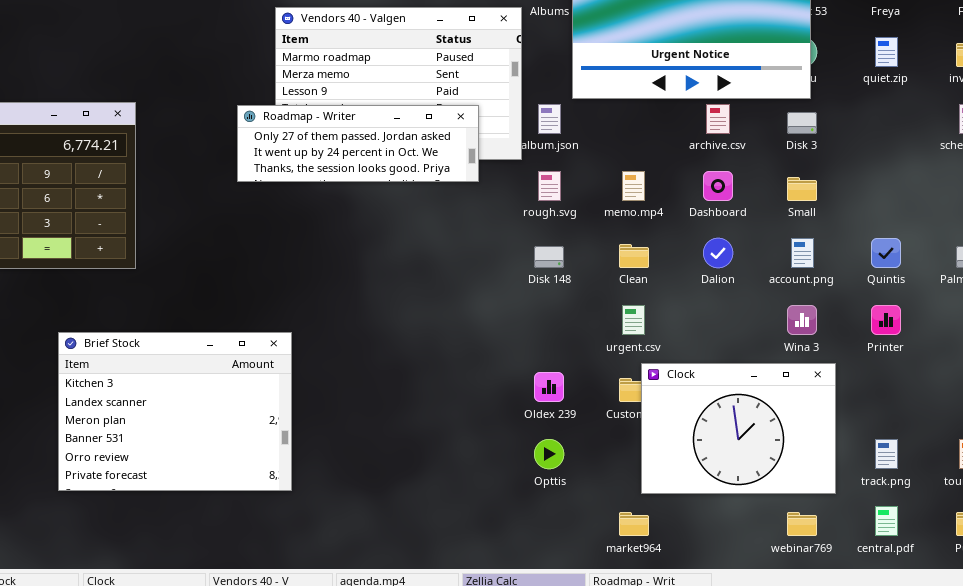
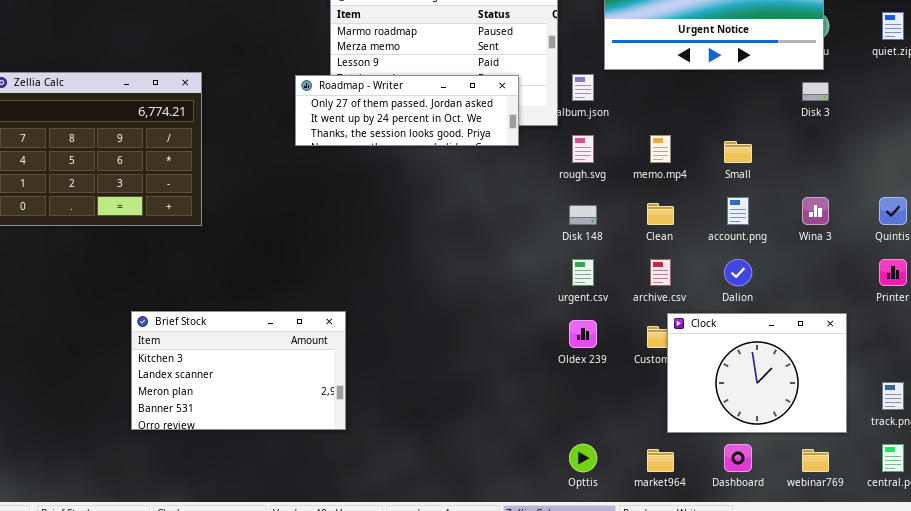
archive.csv: [706,104,730,134] -> [650,259,671,286], moved
Dashboard: [703,171,733,201] -> [724,444,752,472], moved
Small: [787,177,817,201] -> [724,141,752,163], moved
Dalion: [703,238,733,268] -> [724,259,752,286], moved
account.png: [791,238,814,268] -> [727,197,749,225], moved
urgent.csv: [622,305,645,335] -> [572,259,594,286], moved
Wina 3: [787,305,817,335] -> [802,197,829,225], moved
Brief Stock: [58,332,292,491] -> [131,311,346,430], resized
Opttis: [534,439,564,469] -> [569,444,597,472], moved

